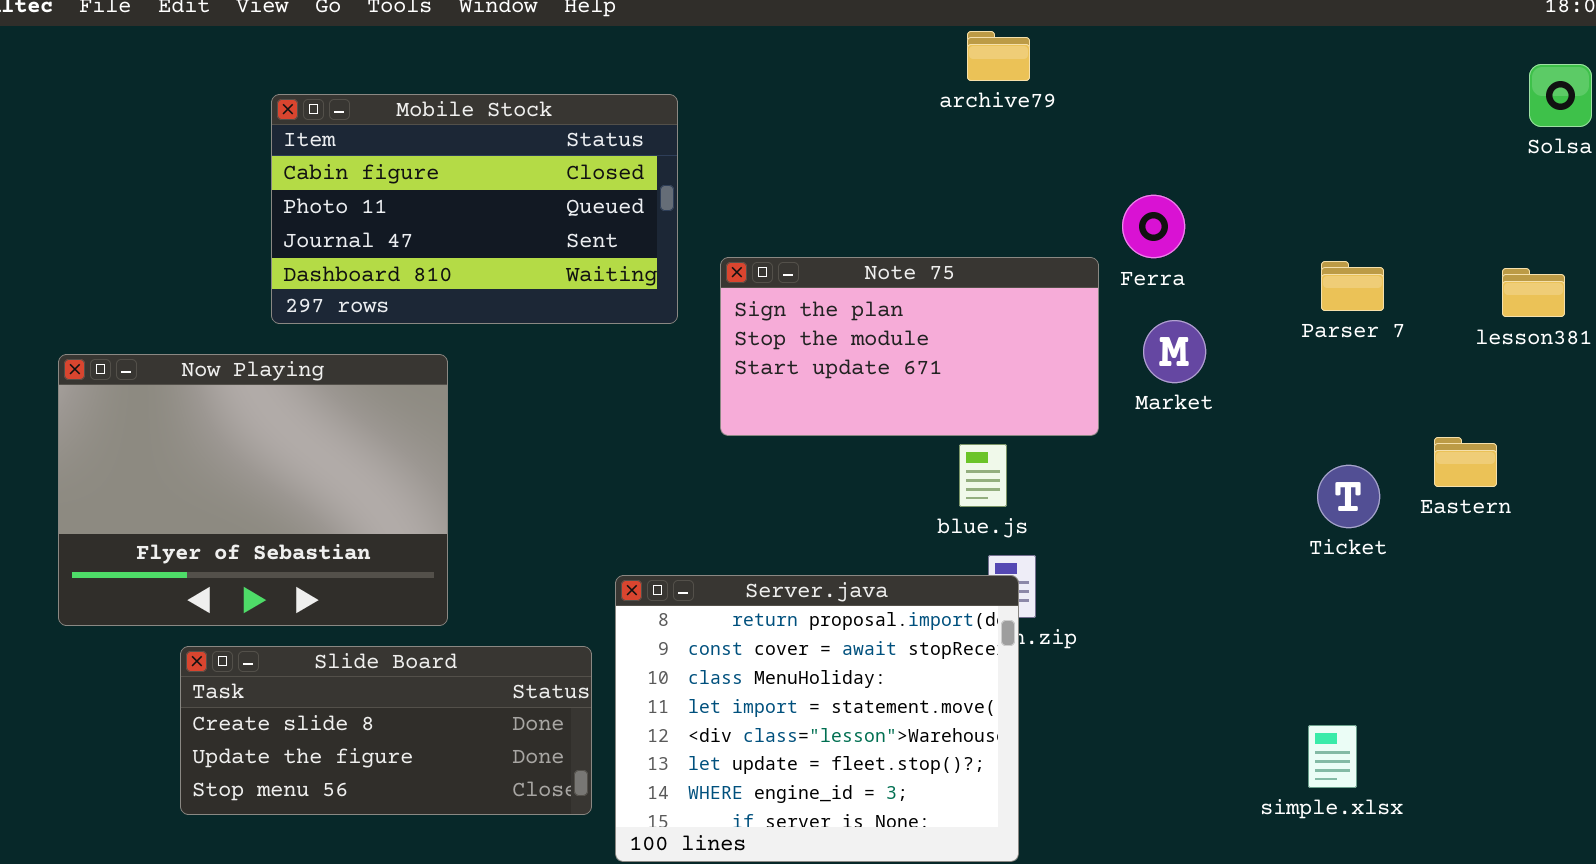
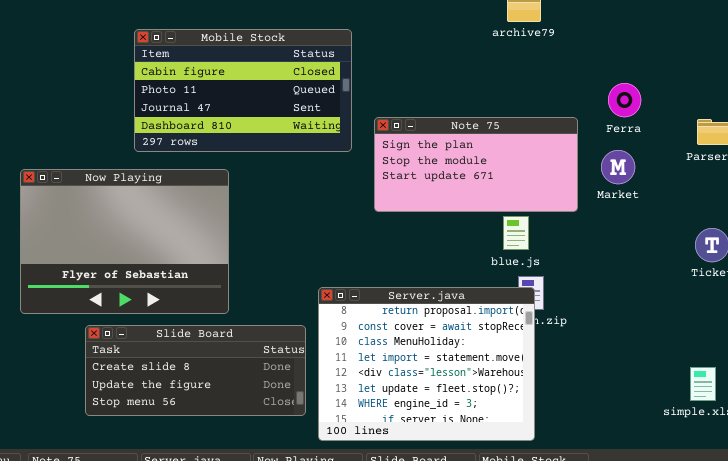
Ferra: [1122,195,1185,258] -> [608,83,641,117], moved

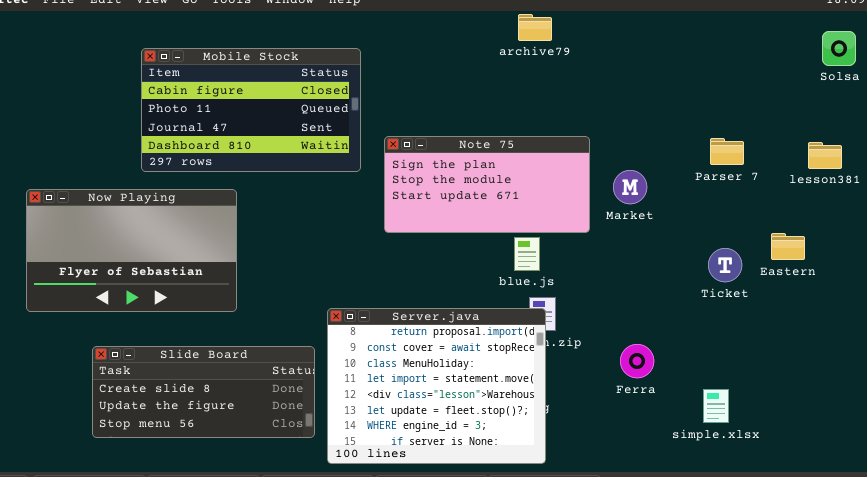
Ferra: [608,83,641,117] -> [620,344,654,378], moved
Now Playing: [20,169,229,314] -> [26,189,237,312], resized

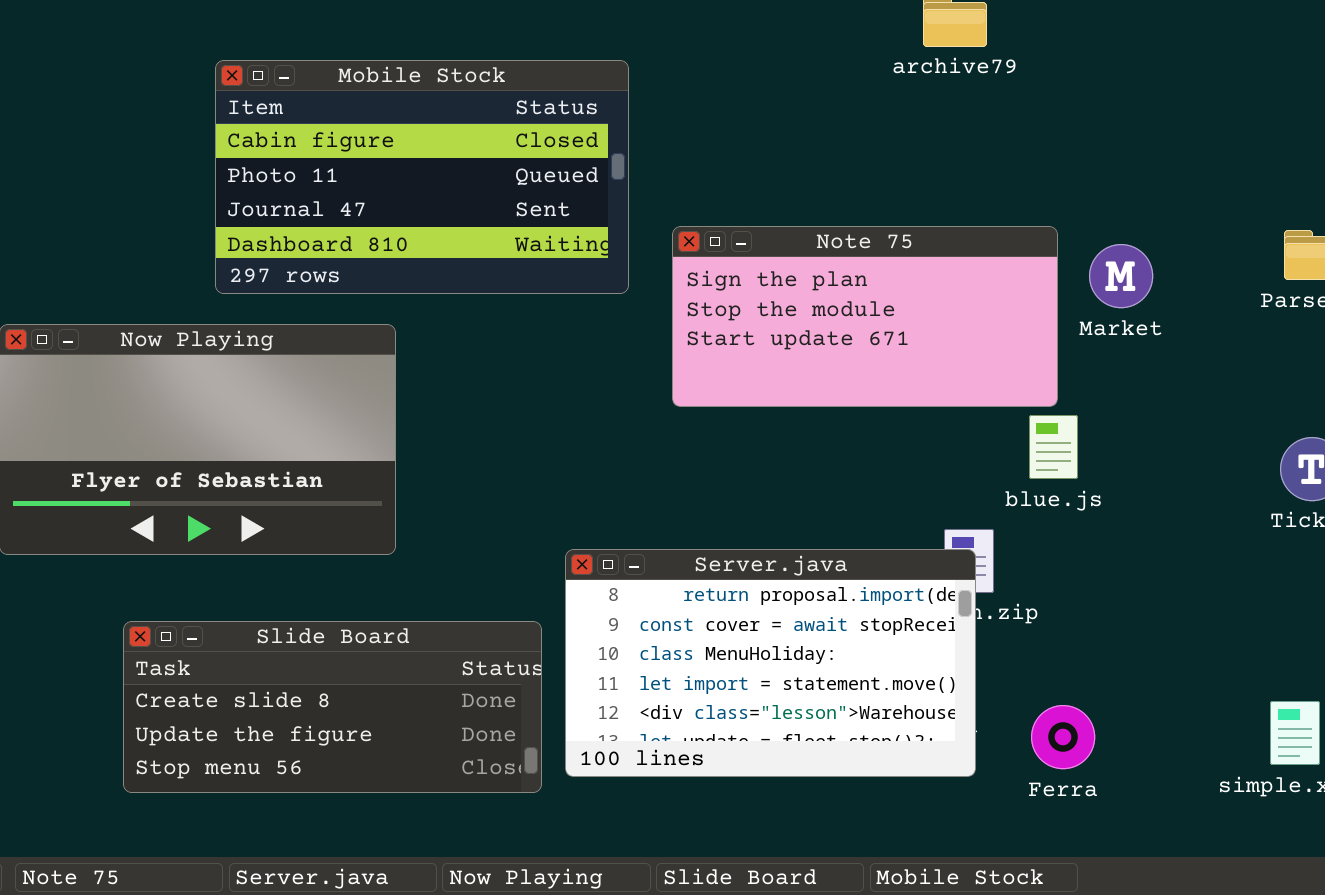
Market: [613,170,647,204] -> [1089,244,1153,308], moved
blue.js: [514,237,540,271] -> [1029,415,1078,479], moved
Server.java: [327,308,546,464] -> [565,549,976,777], resized
Ferra: [620,344,654,378] -> [1031,705,1095,769], moved

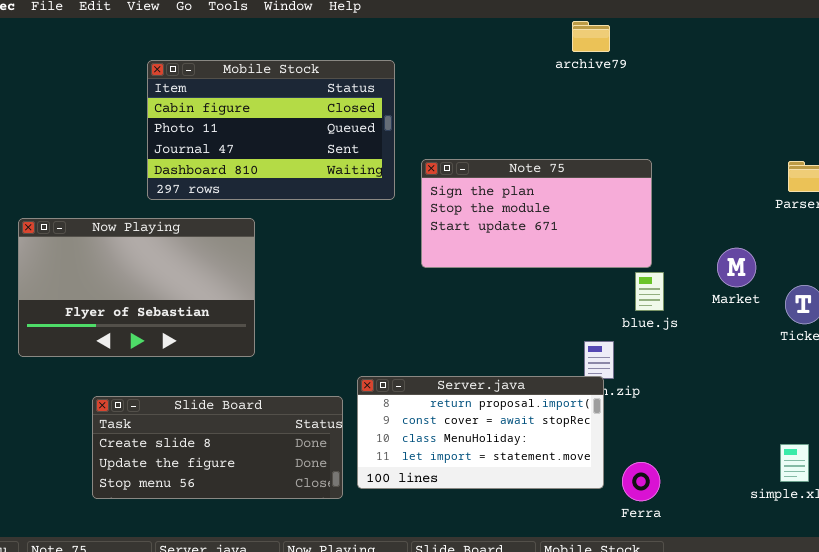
Market: [1089,244,1153,308] -> [717,248,756,287], moved
Server.java: [565,549,976,777] -> [357,376,604,489], resized
Ferra: [1031,705,1095,769] -> [622,462,660,501], moved

